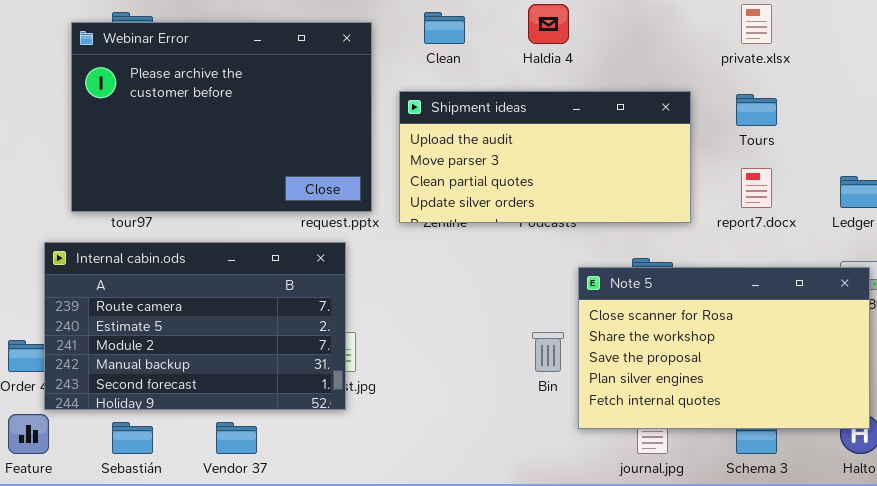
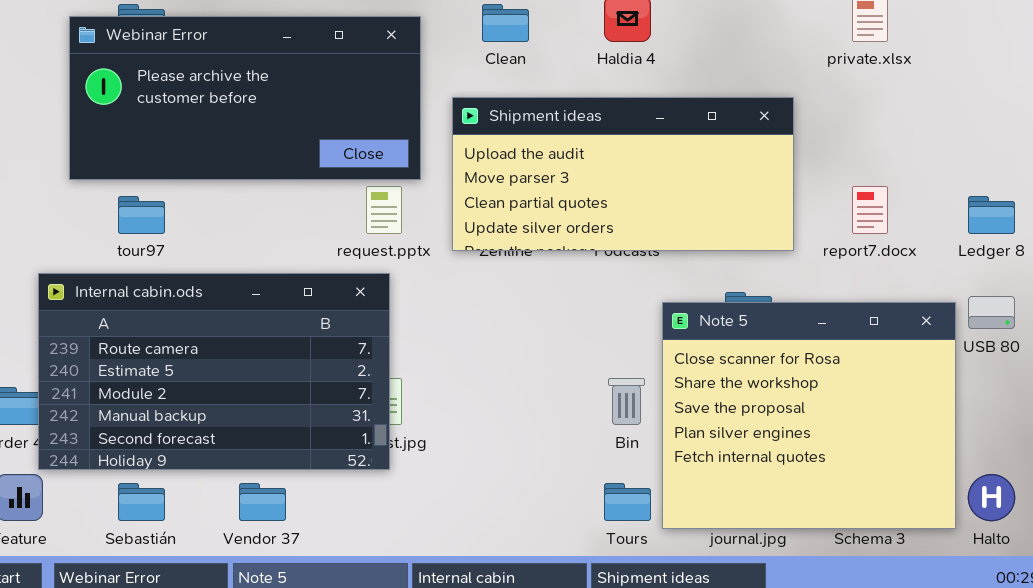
Webinar Error: [71,22,372,212] -> [69,16,421,180], resized
Tours: [736,94,777,126] -> [604,483,651,521], moved
Note 5: [578,267,870,429] -> [662,302,956,529], resized

